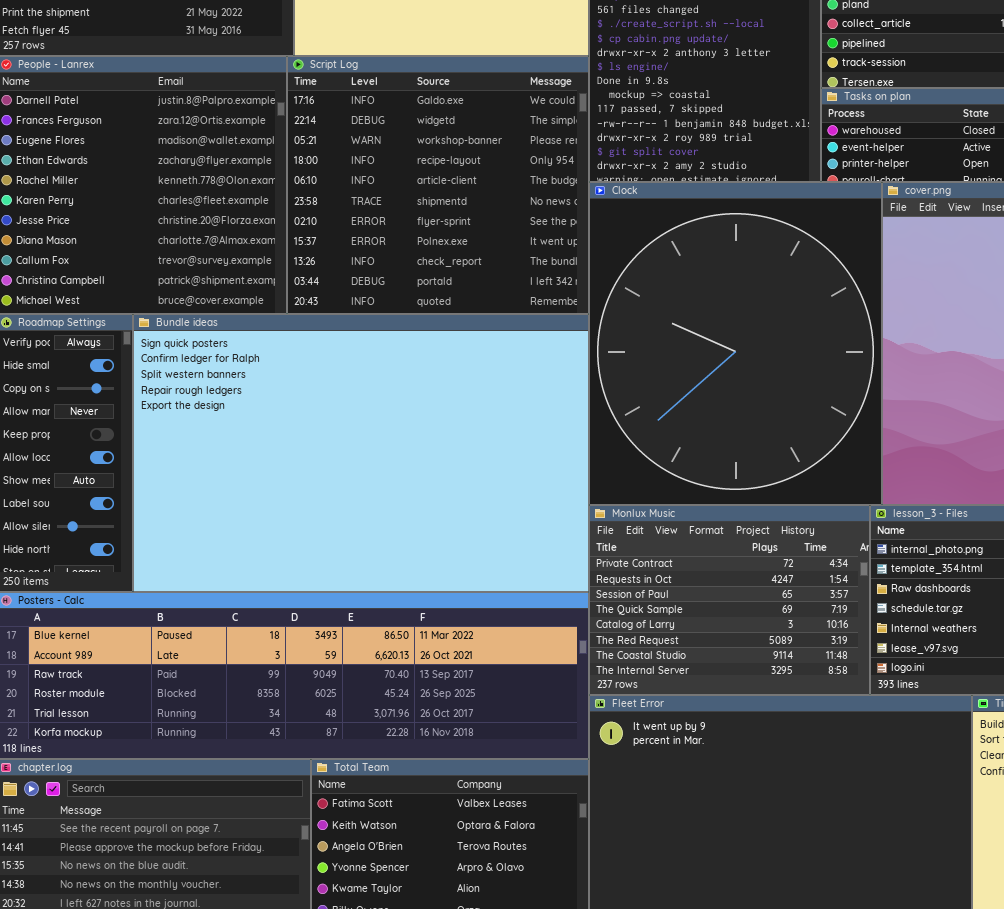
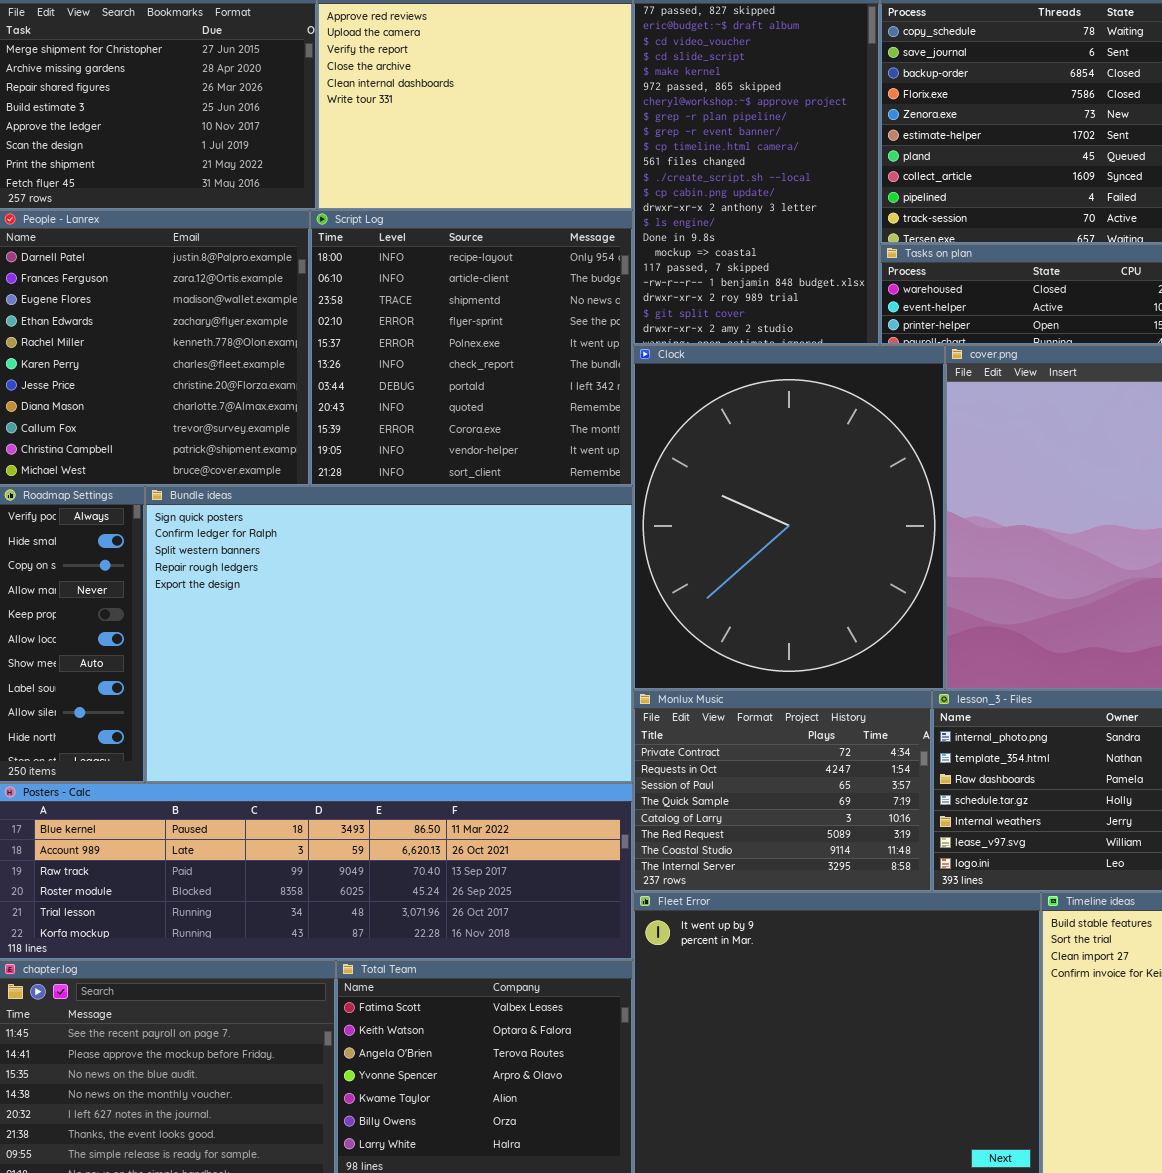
Script Log: [287,56,589,314] -> [310,210,633,486], scrolled down 3 rows

